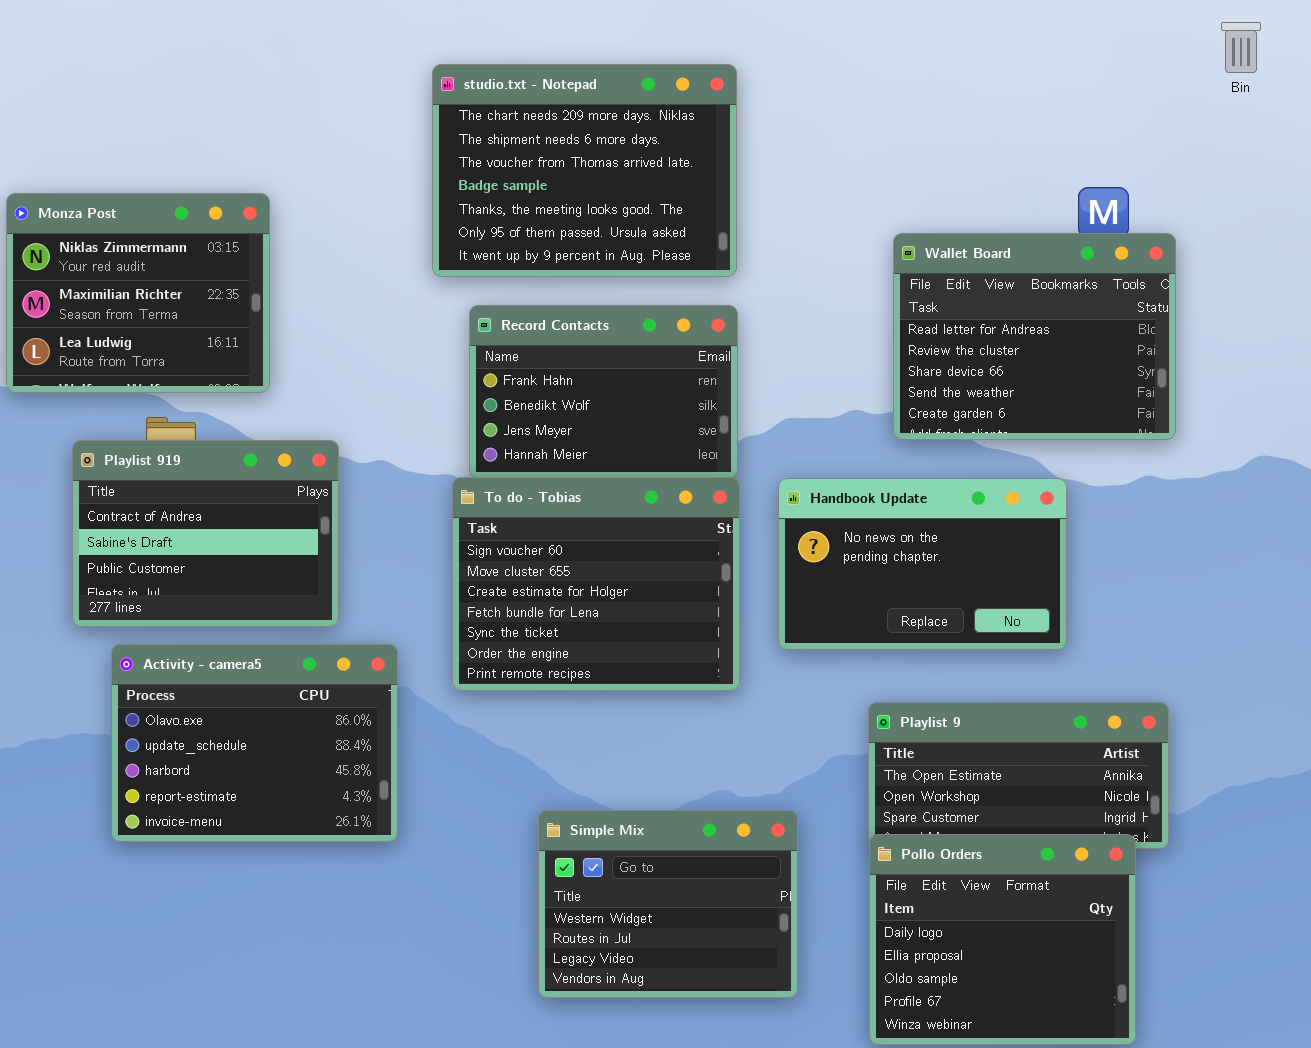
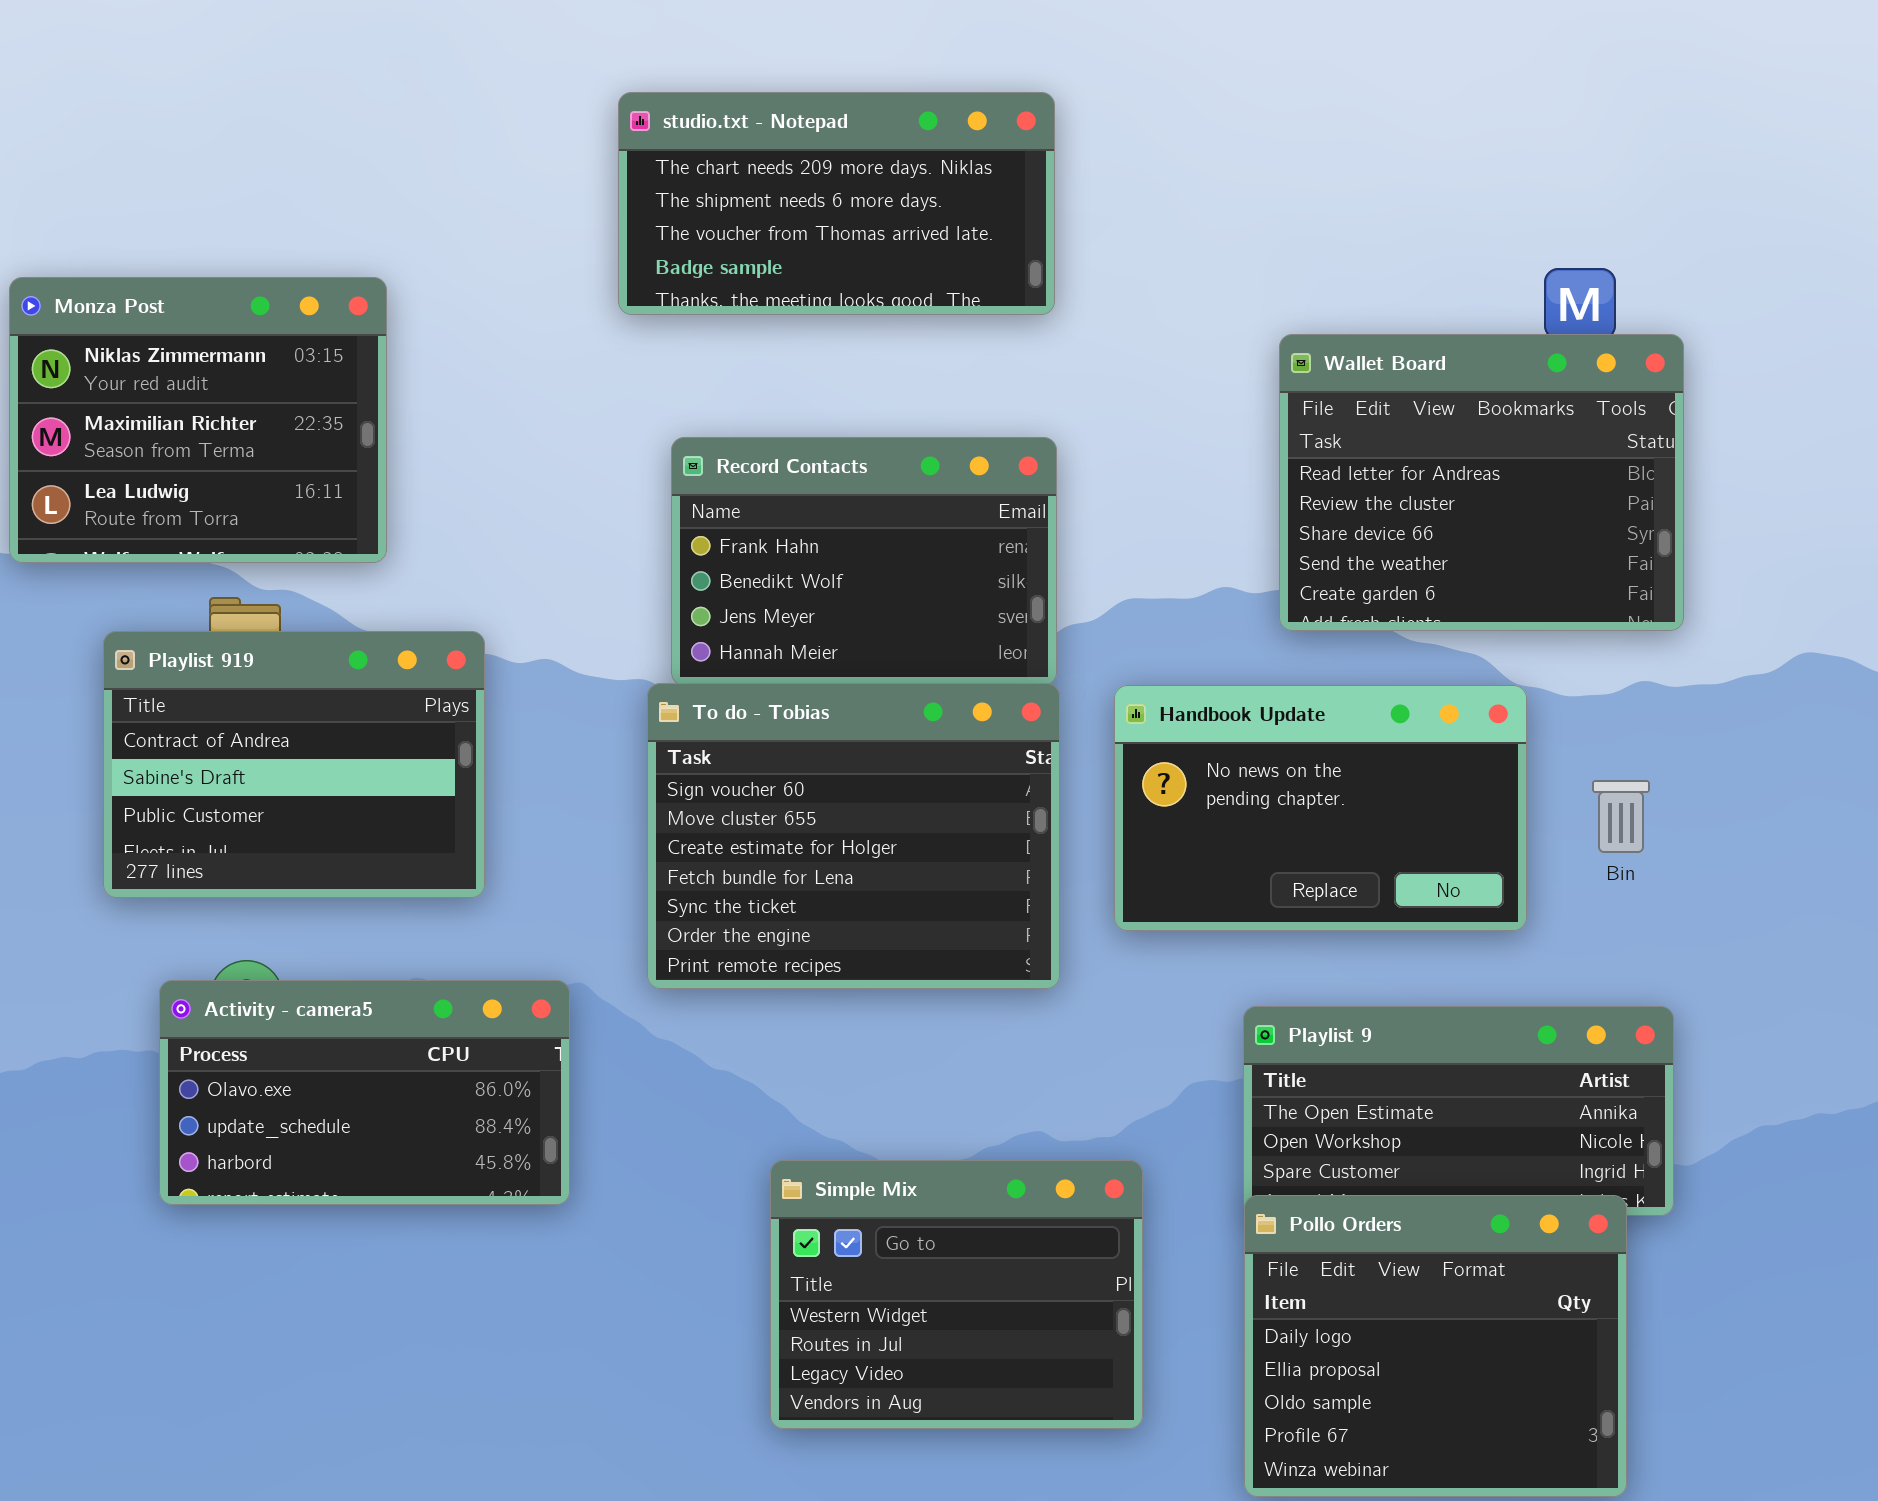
Bin: [1221,22,1261,73] -> [1592,780,1650,853], moved
studio.txt - Notepad: [432,64,737,277] -> [618,92,1055,315], resized
Activity - camera5: [111,644,398,842] -> [159,980,570,1205], resized

